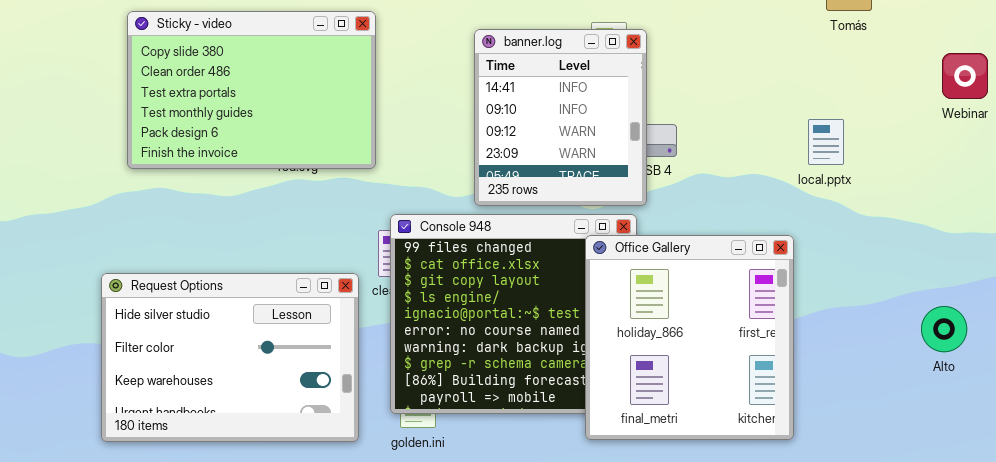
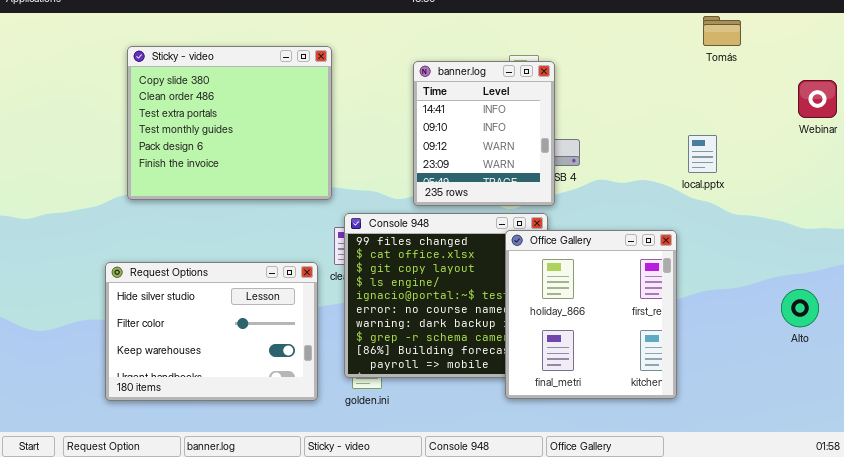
Sticky - video: [127,11,376,169] -> [127,46,332,200], resized

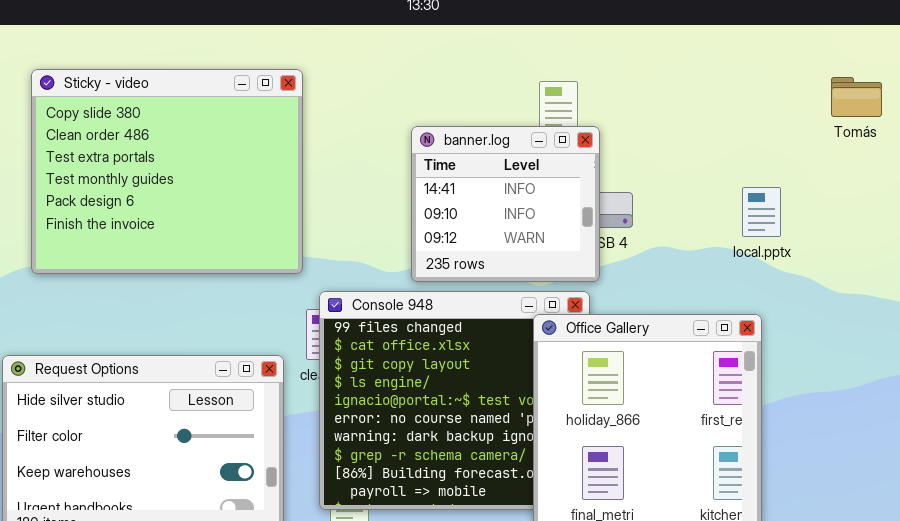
Tomás: [703,16,741,46] -> [831,77,882,117], moved
banner.log: [413,61,555,206] -> [411,126,600,282], resized
local.pptx: [688,135,717,173] -> [742,187,781,237], moved

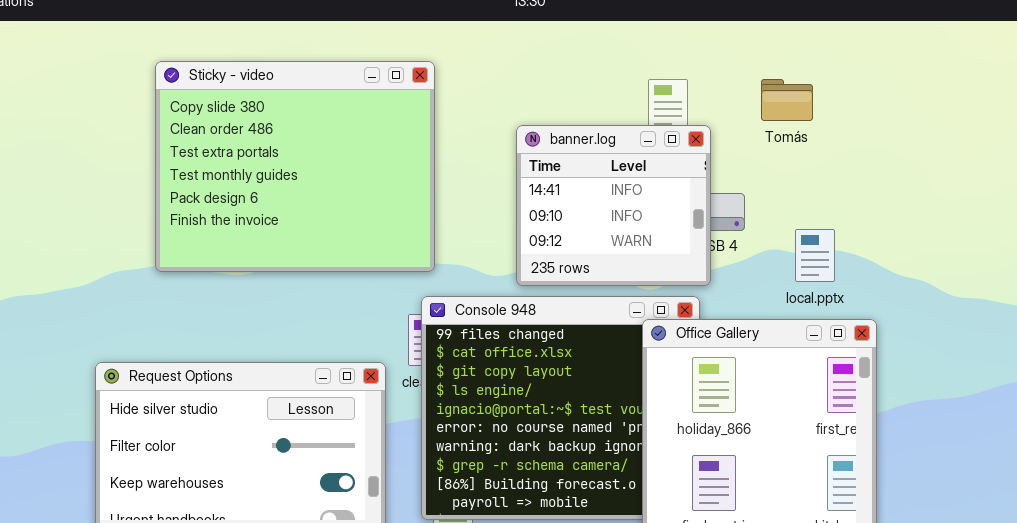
Sticky - video: [31,69,303,274] -> [155,61,435,272], moved
Tomás: [831,77,882,117] -> [761,79,813,121], moved
local.pptx: [742,187,781,237] -> [795,229,835,282], moved

